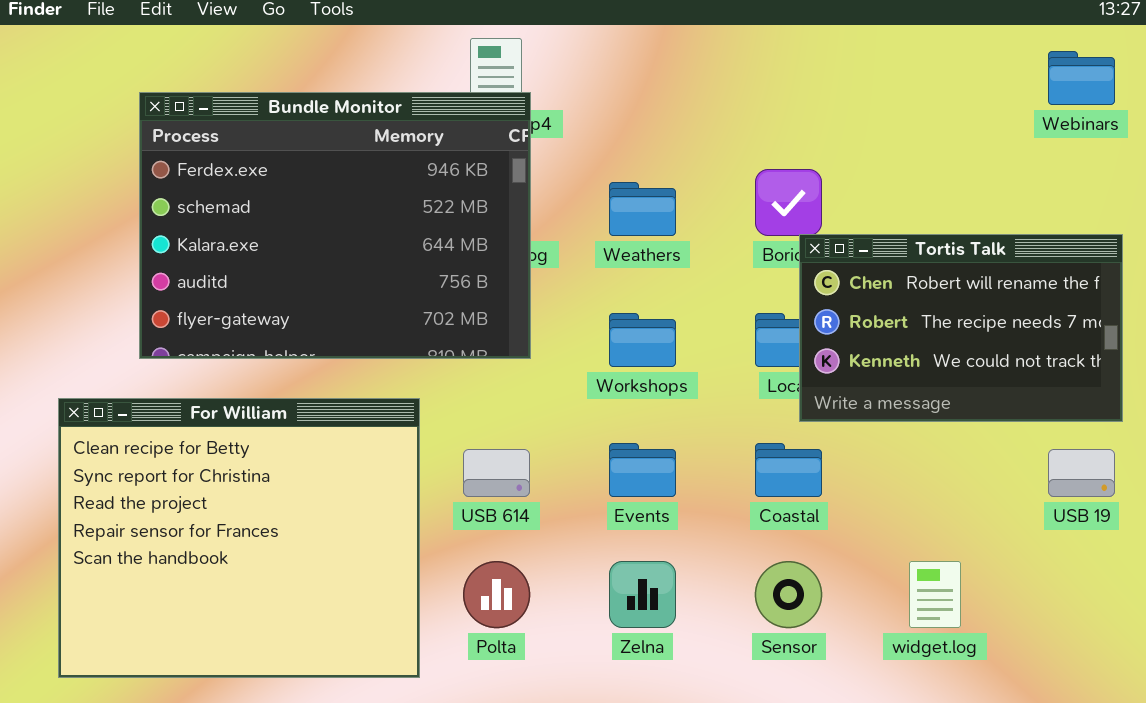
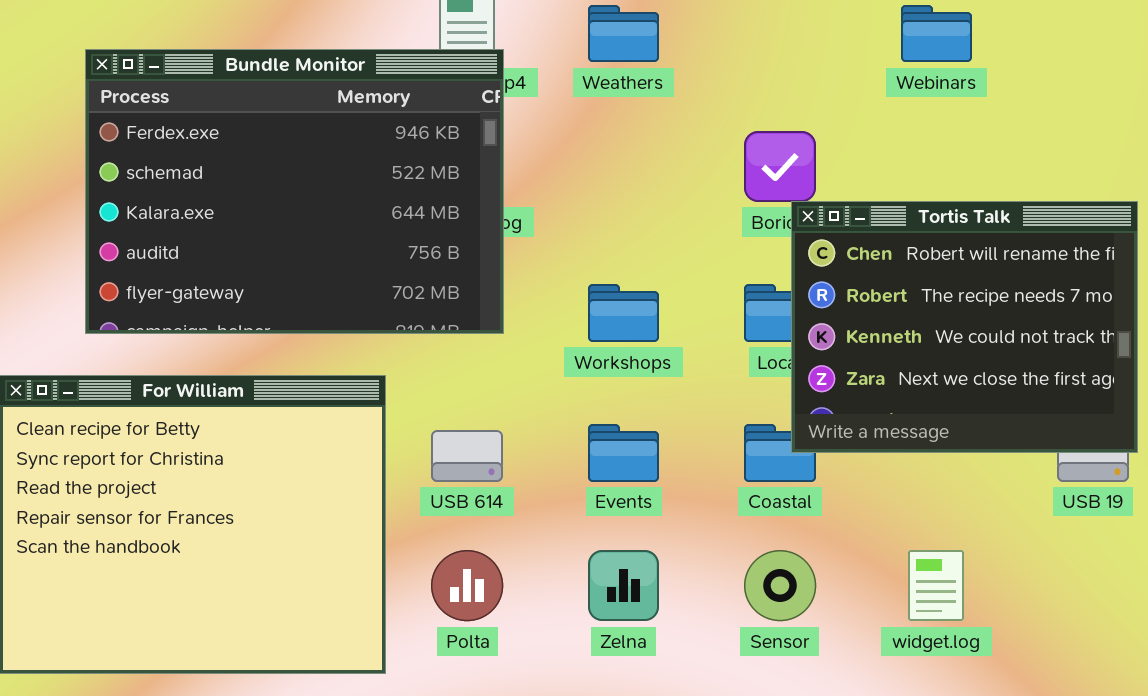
Webinars: [1048,51,1115,105] -> [901,5,972,62], moved
Weathers: [609,182,676,236] -> [588,5,659,62], moved
Tortis Talk: [799,234,1123,422] -> [791,201,1138,453], resized

